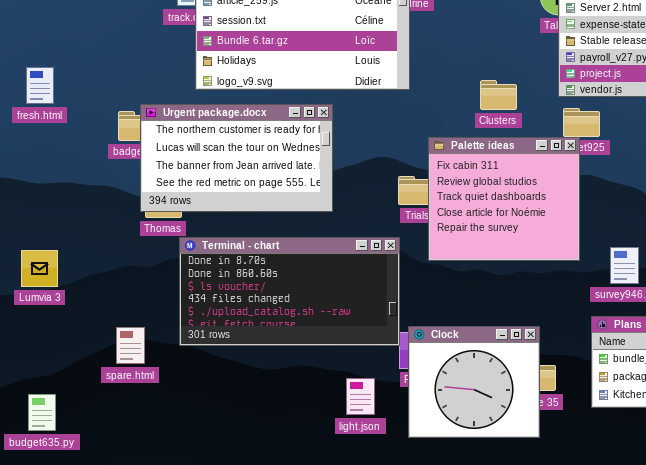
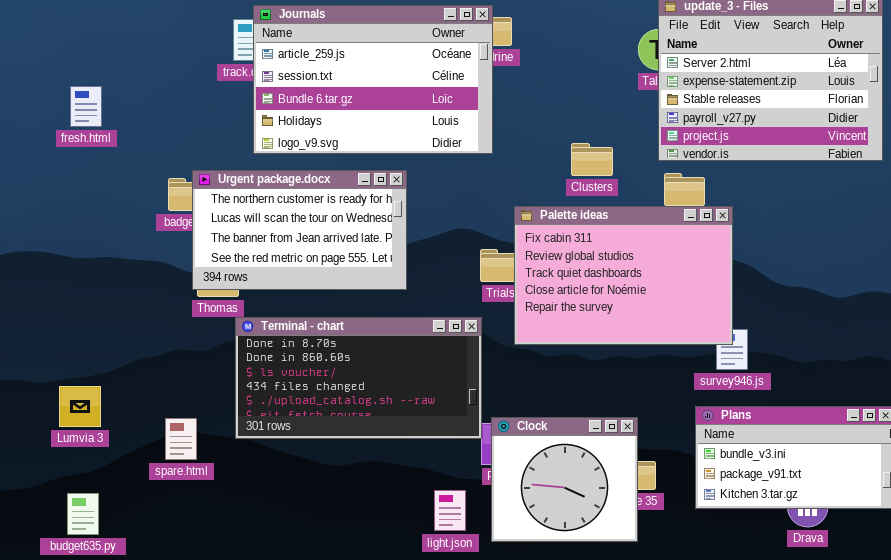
fresh.html: [26,67,54,104] -> [70,86,102,127], moved
Palette ideas: [428,137,580,261] -> [514,206,733,345], resized
Lumvia 3: [21,250,58,287] -> [59,386,101,427], moved
light.json: [346,378,375,415] -> [434,490,466,531], moved

